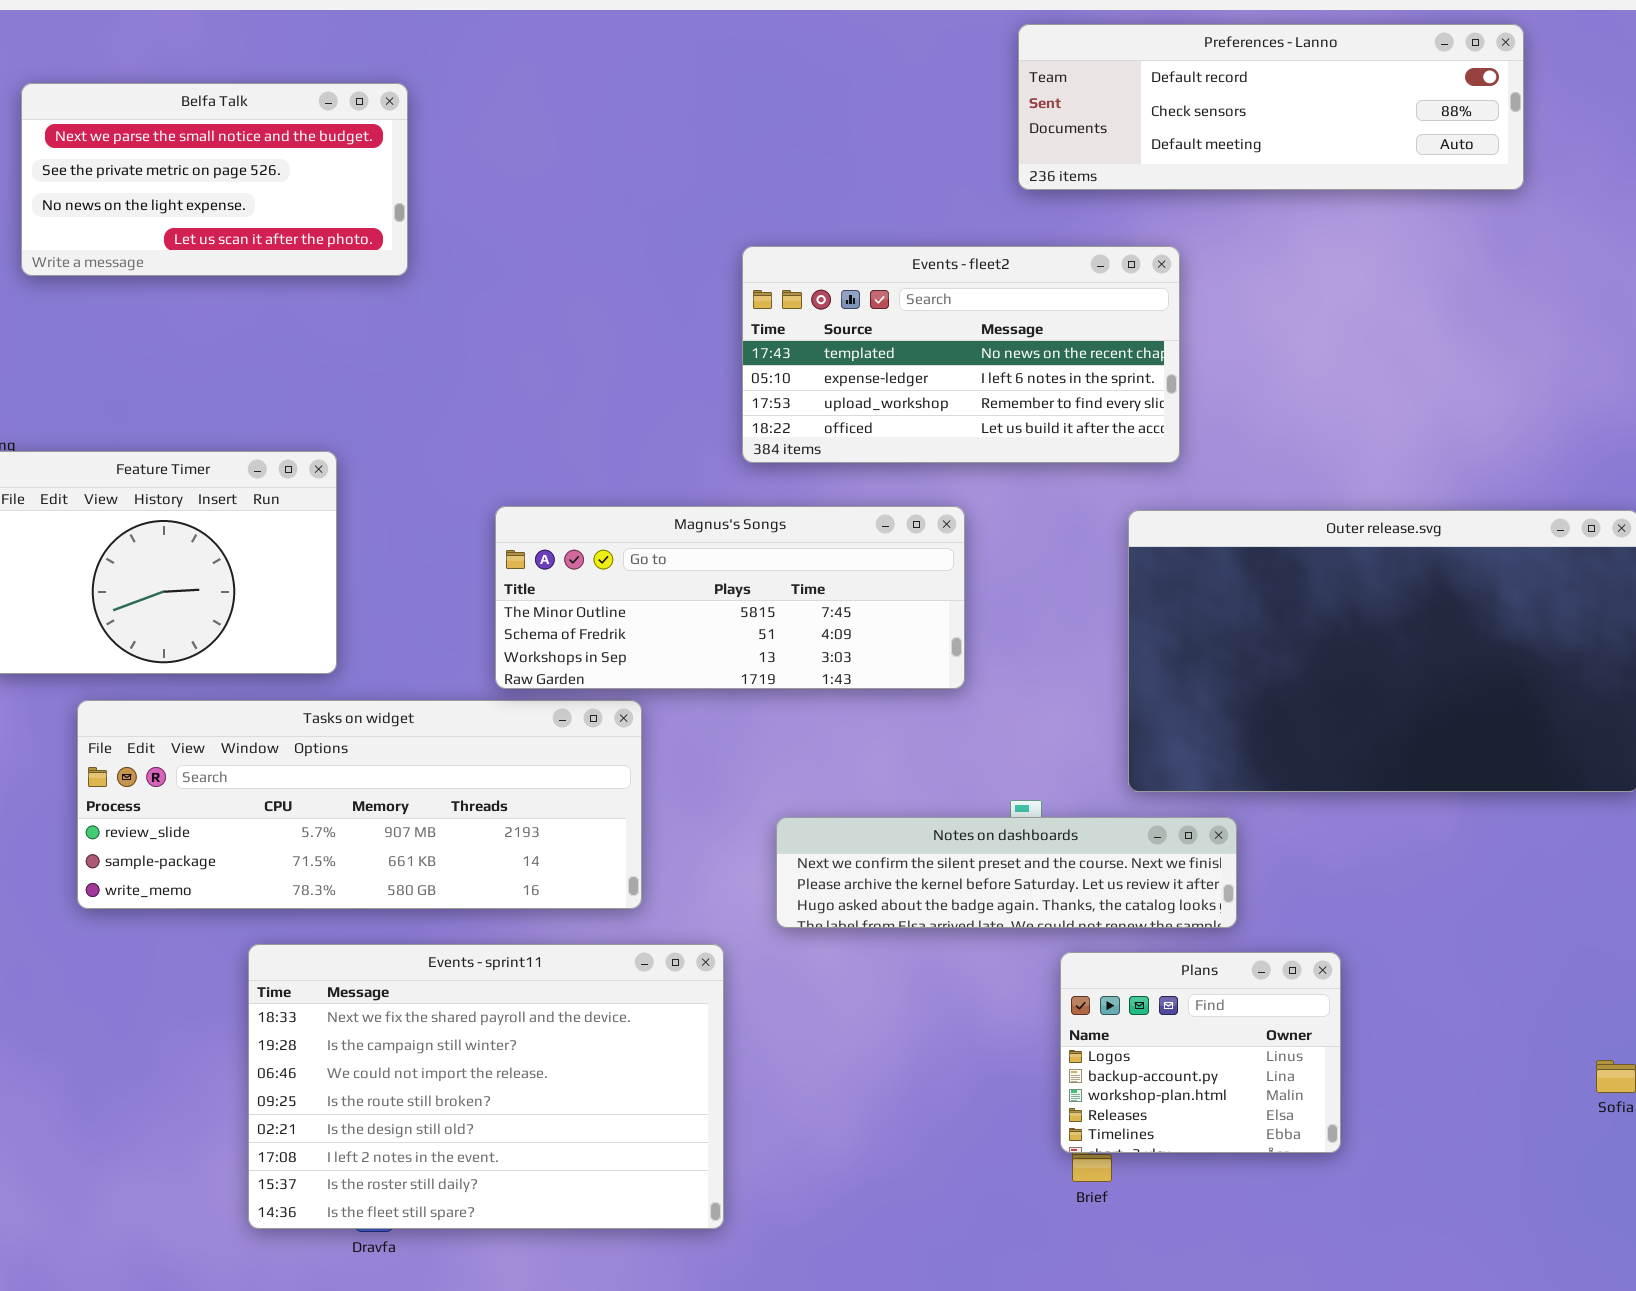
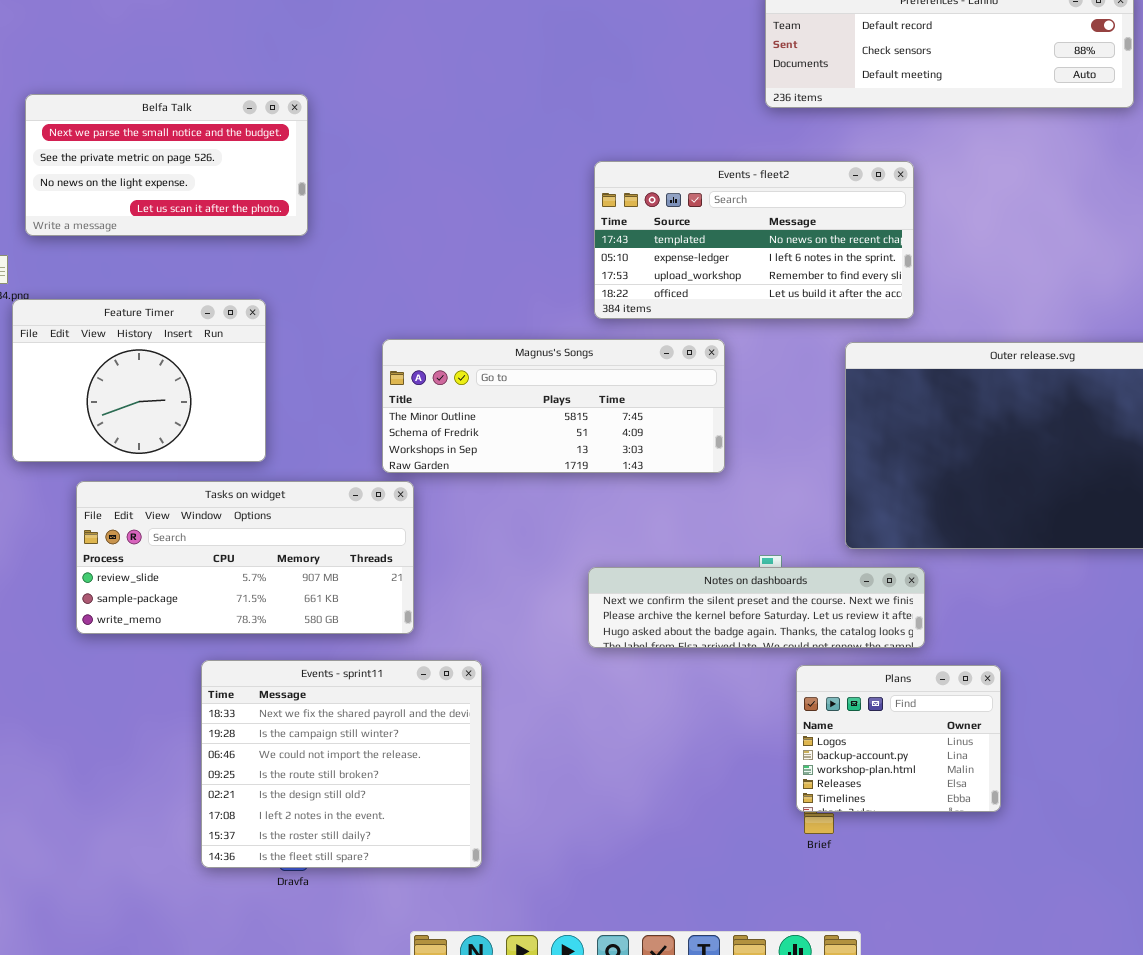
Belfa Talk: [21,83,408,276] -> [25,94,308,236], moved
Events - fleet2: [742,246,1180,463] -> [594,161,914,319], moved
Tasks on widget: [77,700,642,909] -> [76,481,414,634], resized
Events - sprint11: [248,944,724,1229] -> [201,660,482,868], resized

